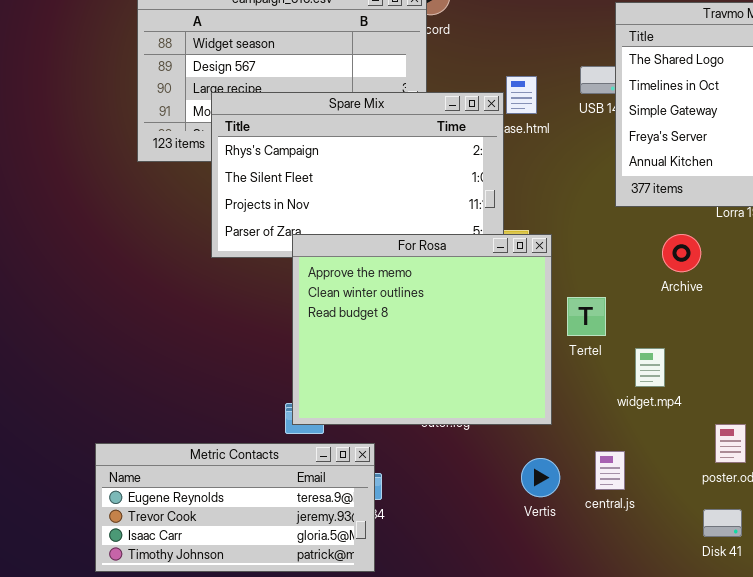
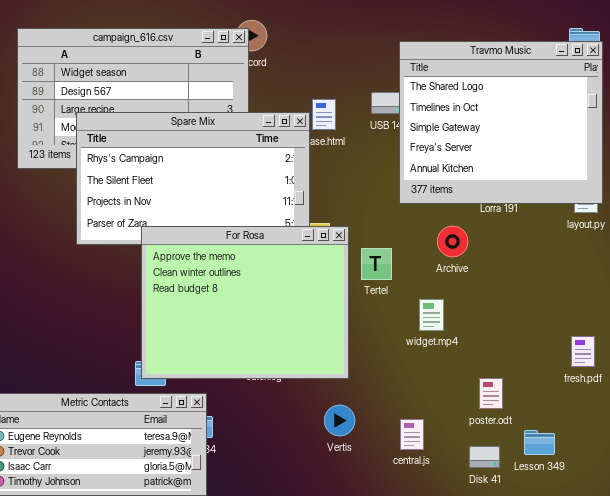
Tertel: [567,297,606,336] -> [361,248,392,280], moved
widget.mp4: [635,348,665,387] -> [419,299,444,331], moved
central.js: [595,451,625,490] -> [400,419,424,450], moved

